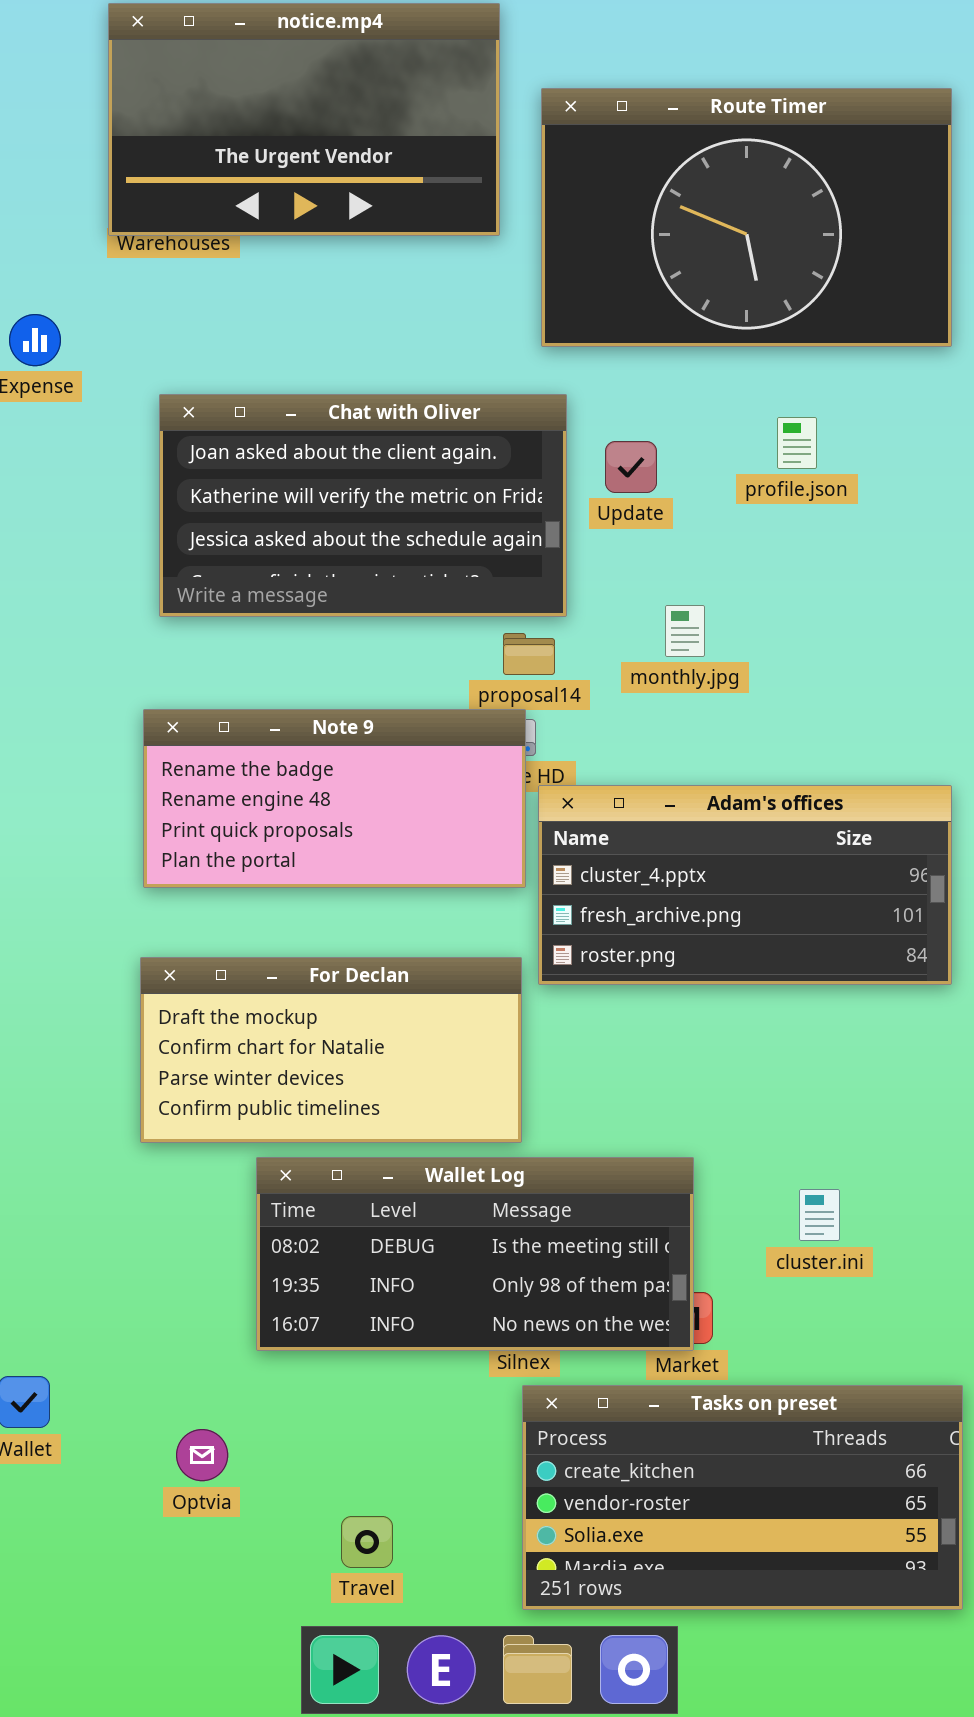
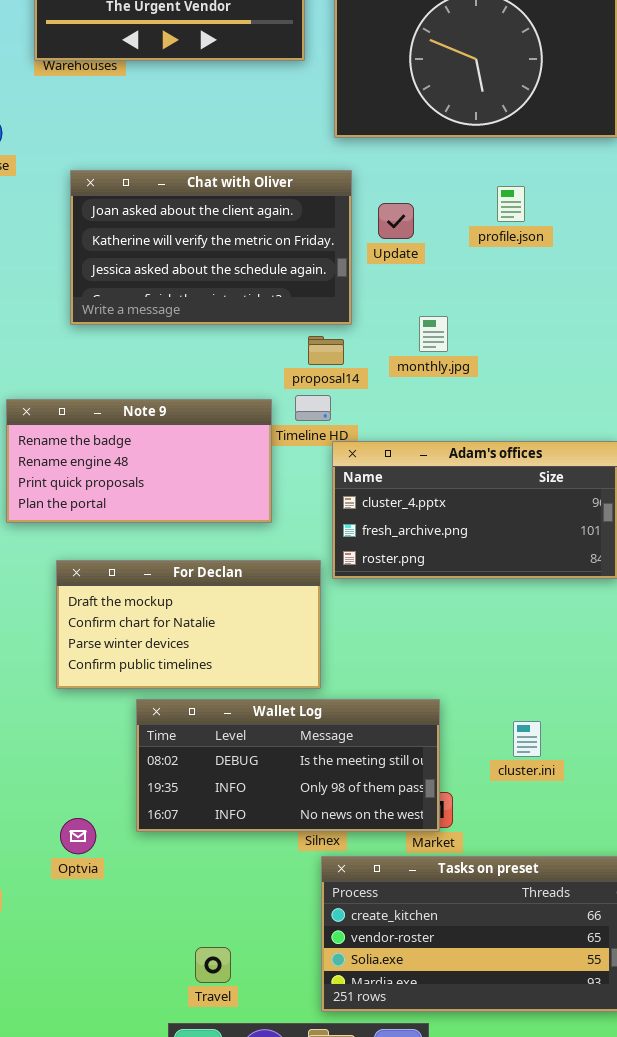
Note 9: [143,709,526,888] -> [6,399,272,523], moved
Optvia: [176,1429,228,1481] -> [60,818,96,854], moved

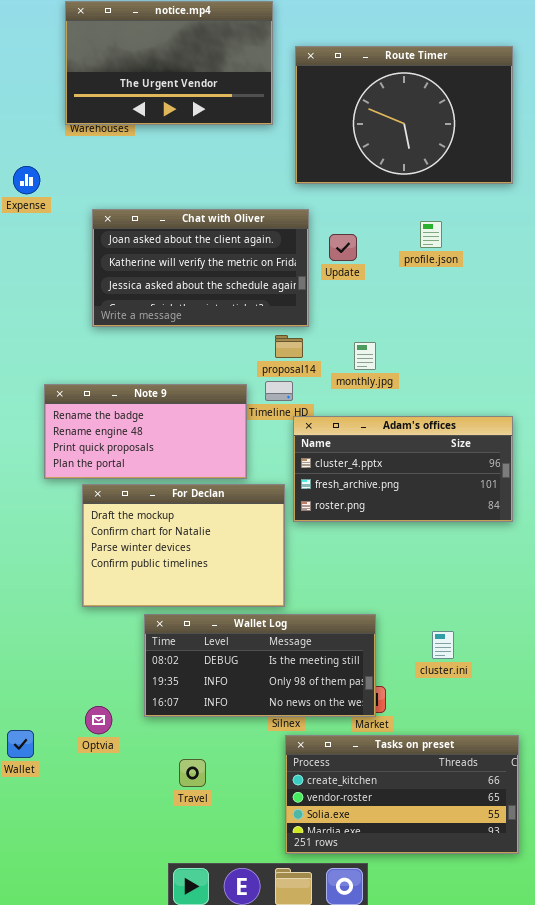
monthly.jpg: [419,316,448,352] -> [354,342,376,370], moved
For Declan: [56,560,321,689] -> [82,484,285,607], resized
Travel: [195,947,231,983] -> [179,759,206,787], moved

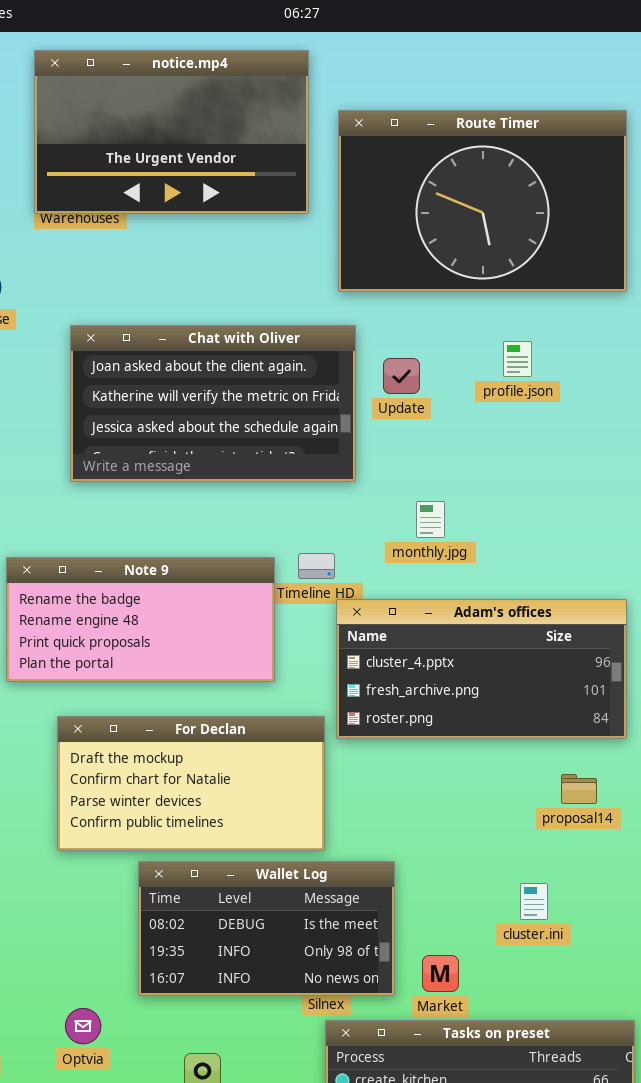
proposal14: [275,335,303,358] -> [561,774,597,804], moved
For Declan: [82,484,285,607] -> [57,716,325,851], resized
Wallet Log: [144,614,376,717] -> [138,861,395,996], resized
Optvia: [85,706,112,734] -> [65,1008,101,1044], moved

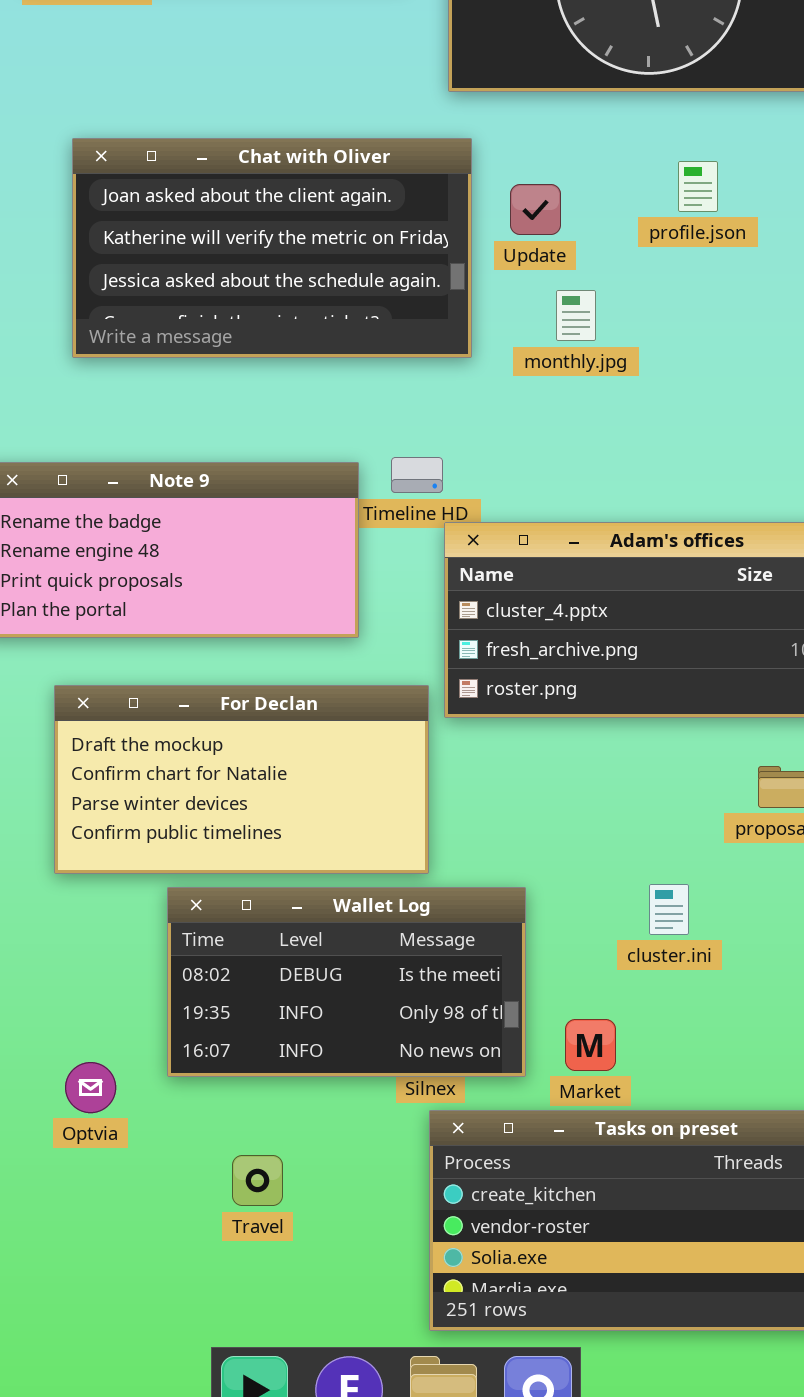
monthly.jpg: [416,501,445,538] -> [556,290,596,341], moved
cluster.ini: [520,883,548,920] -> [649,884,689,935], moved
Optvia: [65,1008,101,1044] -> [65,1062,116,1113], moved

